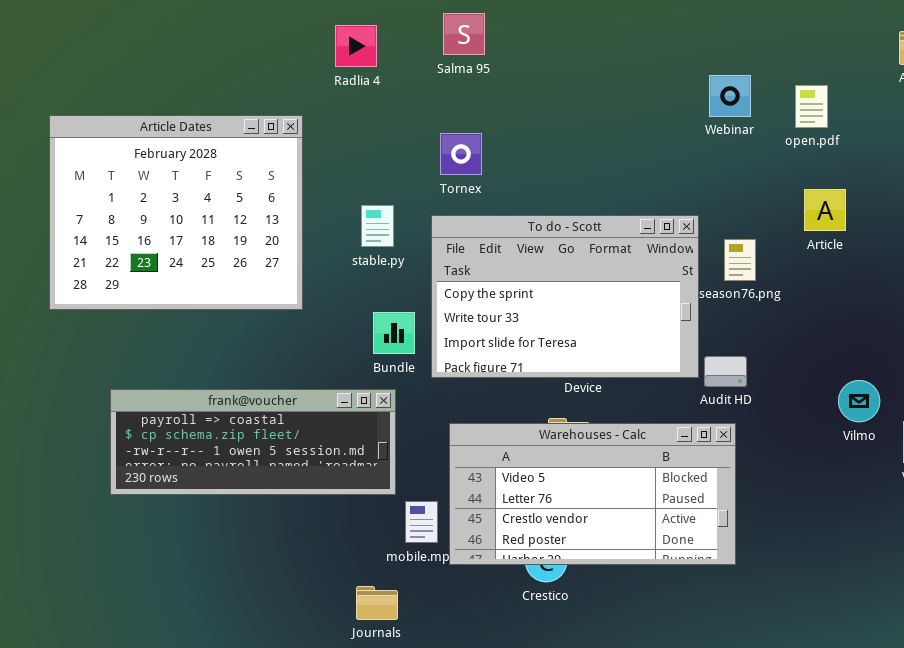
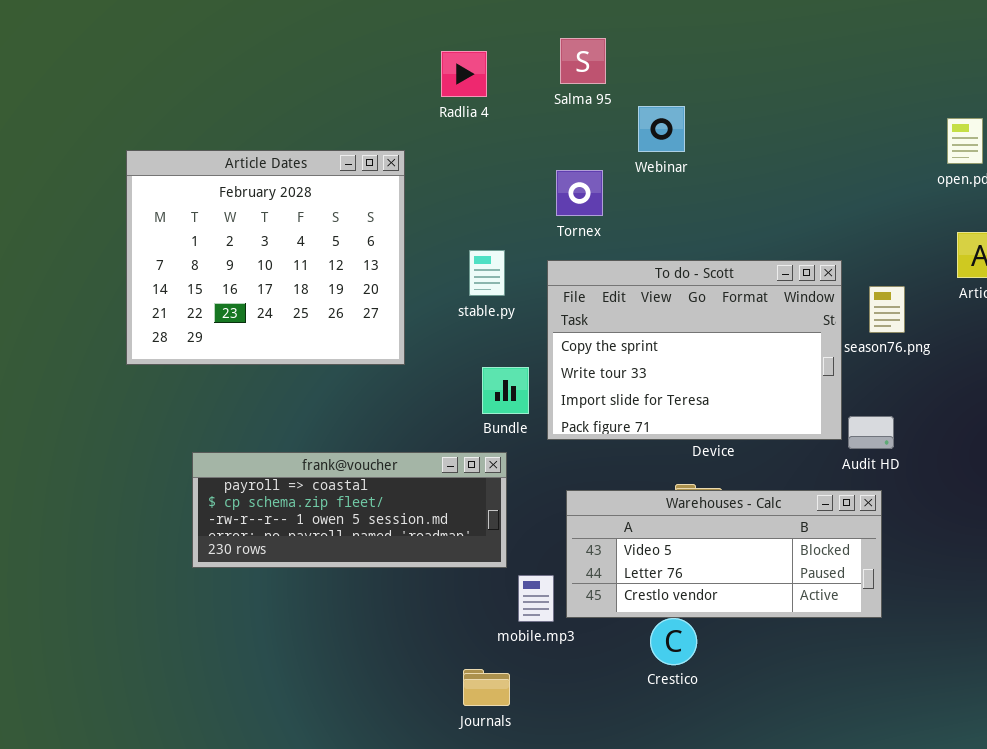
Webinar: [709,75,751,117] -> [638,106,685,152], moved
Warehouses - Calc: [449,423,736,565] -> [566,490,882,618], resized

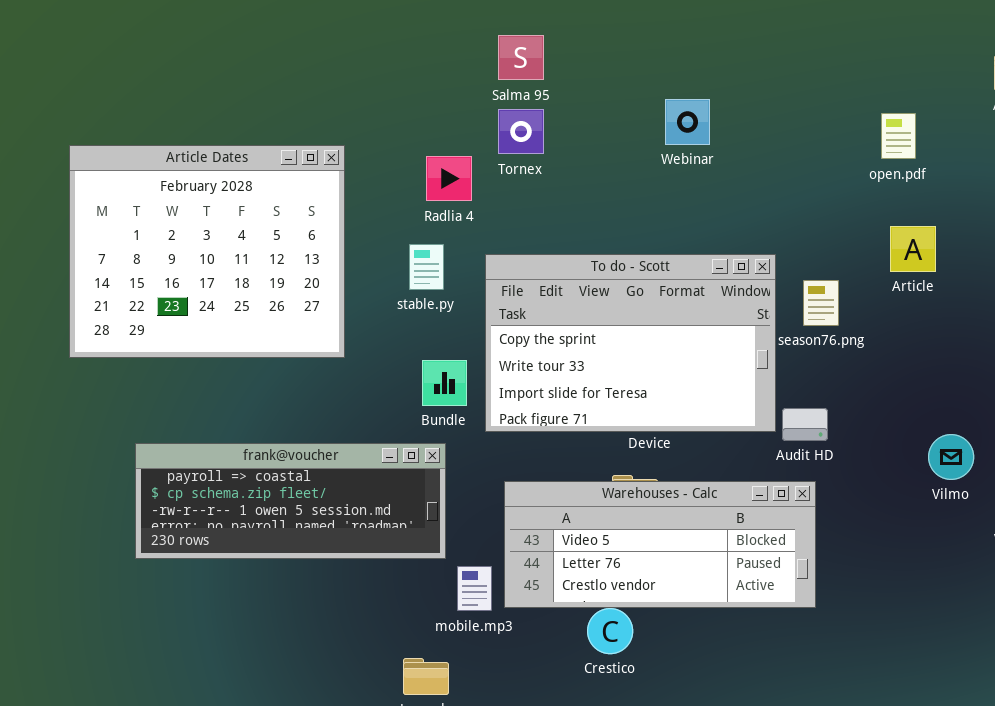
Radlia 4: [441,51,487,97] -> [426,156,472,201], moved
Webinar: [638,106,685,152] -> [665,99,710,145], moved
Tornex: [556,170,603,216] -> [498,109,544,154], moved

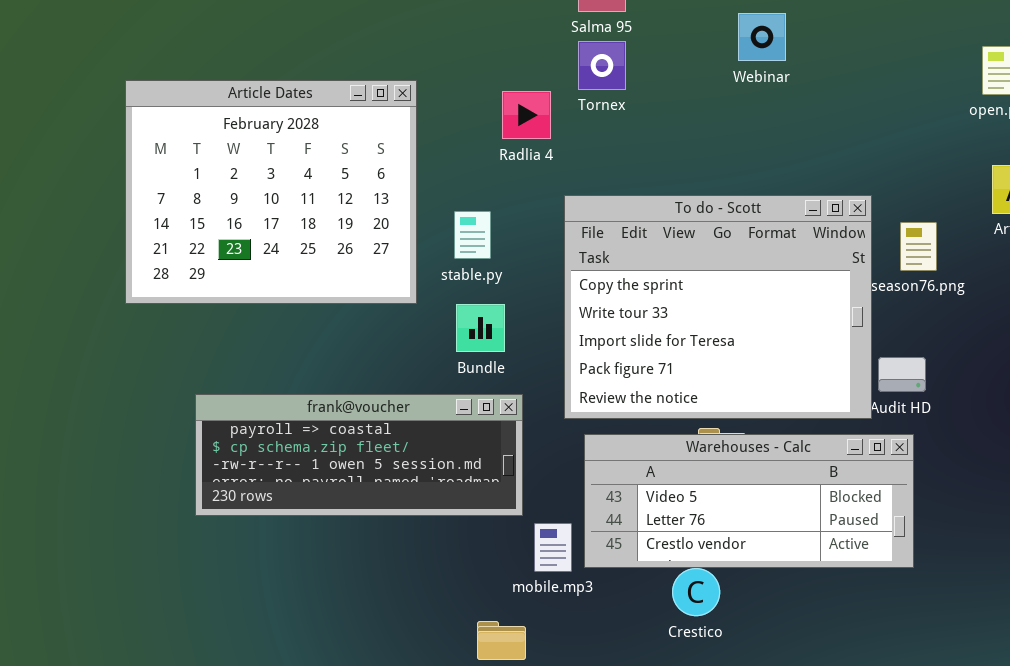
Webinar: [665,99,710,145] -> [738,13,786,61], moved
stable.py: [409,244,444,290] -> [454,211,491,259], moved
To do - Scott: [485,254,776,432] -> [564,195,872,419], resized
Bundle: [422,360,467,406] -> [456,304,505,352], moved

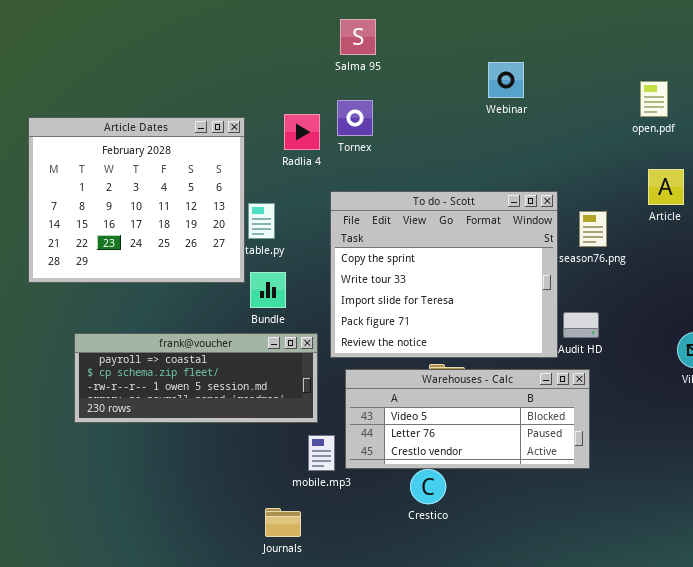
Webinar: [738,13,786,61] -> [488,62,524,98], moved
Tornex: [578,41,626,90] -> [337,100,373,136], moved
Article Dates: [125,80,417,304] -> [28,117,245,283], moved
frank@voucher: [195,394,523,516] -> [74,333,318,423], moved

